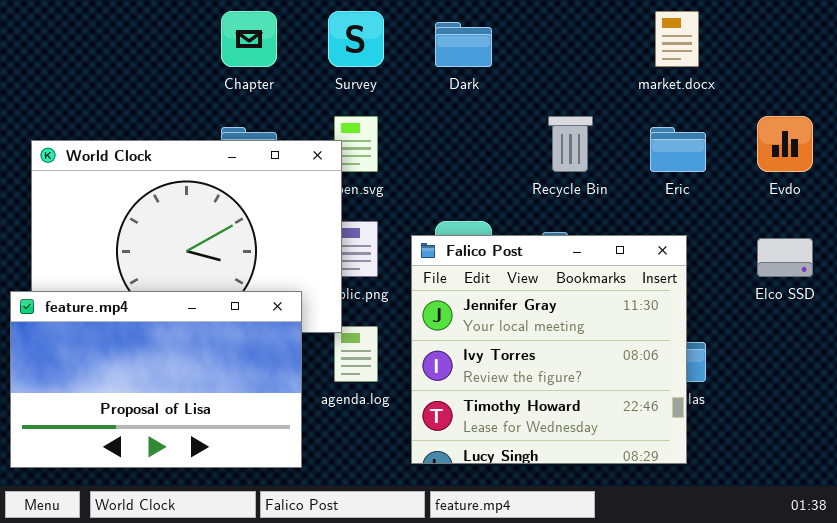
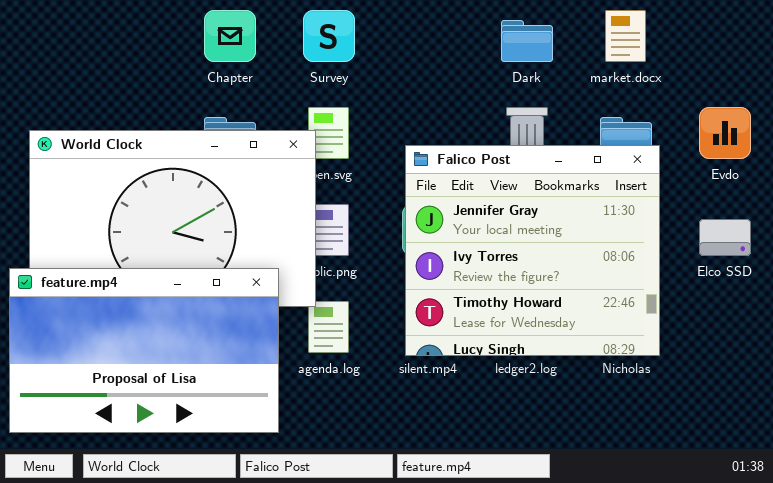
Dark: [435,22,492,67] -> [501,20,553,62], moved
Falico Post: [411,235,687,464] -> [405,145,660,356], moved

